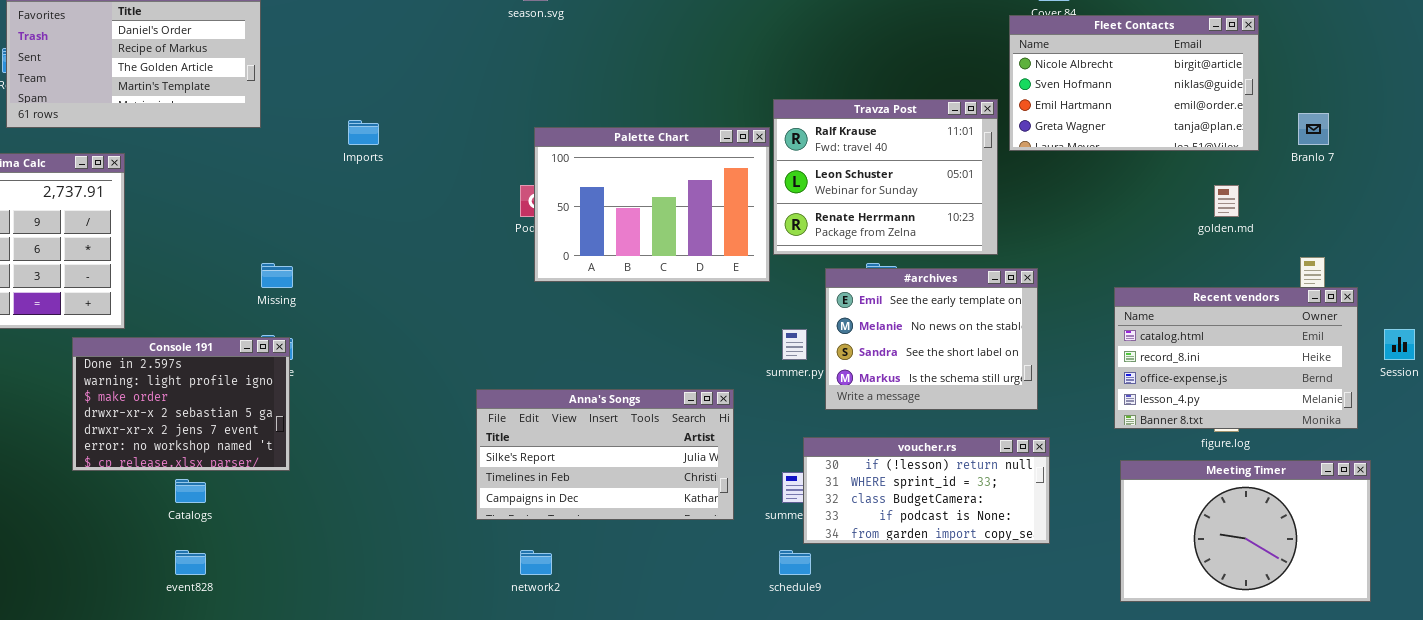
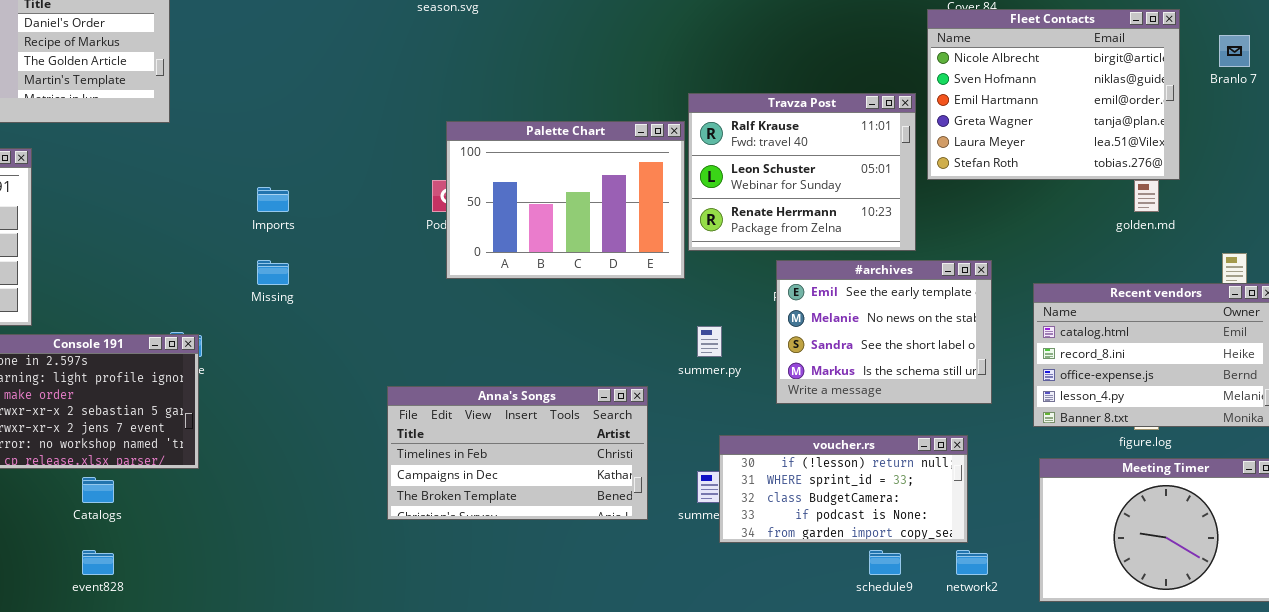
Fleet Contacts: [1009,15,1259,151] -> [927,9,1180,180], resized
Branlo 7: [1298,113,1329,145] -> [1219,35,1250,67], moved
Imports: [348,120,379,145] -> [257,187,289,212], moved
Missing: [261,263,293,288] -> [257,260,289,285], moved
#archives: [825,268,1038,410] -> [776,260,992,404], moved
Anna's Songs: [476,389,734,520] -> [387,386,648,520], scrolled down 1 row
network2: [520,550,552,575] -> [956,550,988,575], moved
schedule9: [779,550,811,575] -> [869,550,901,575], moved

